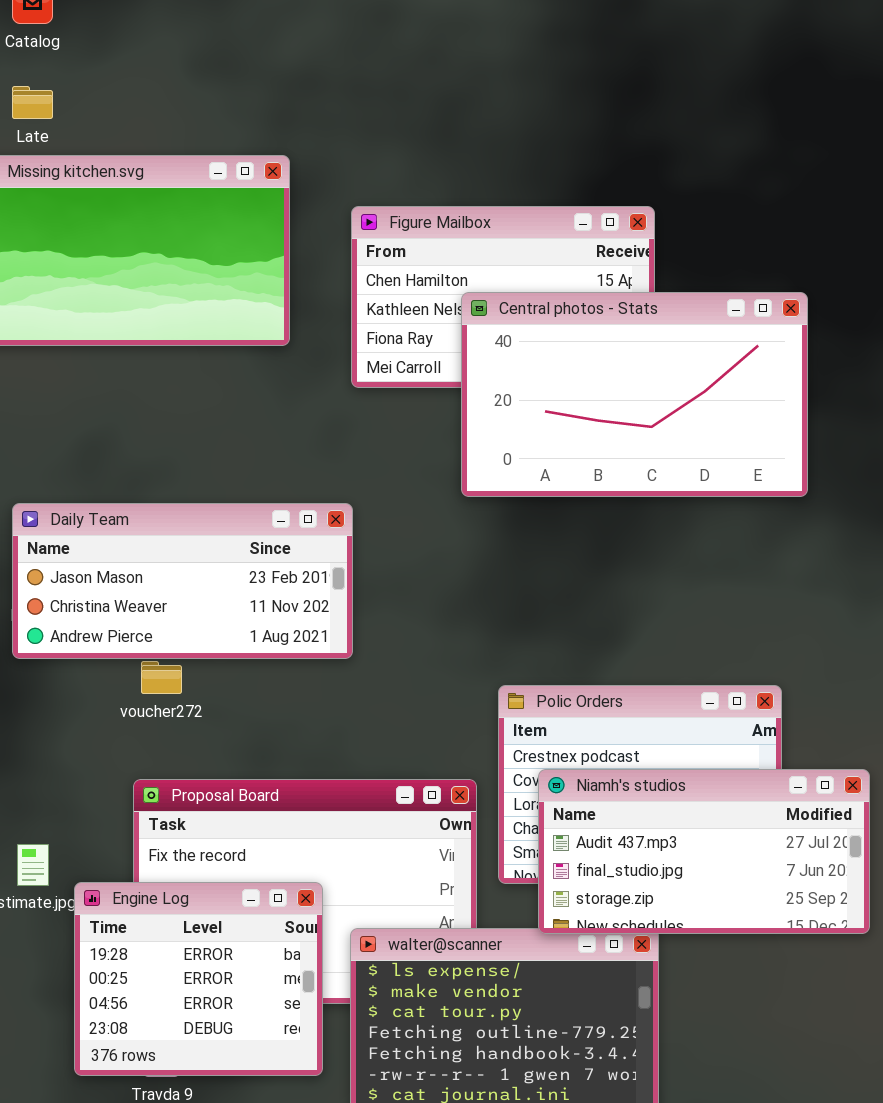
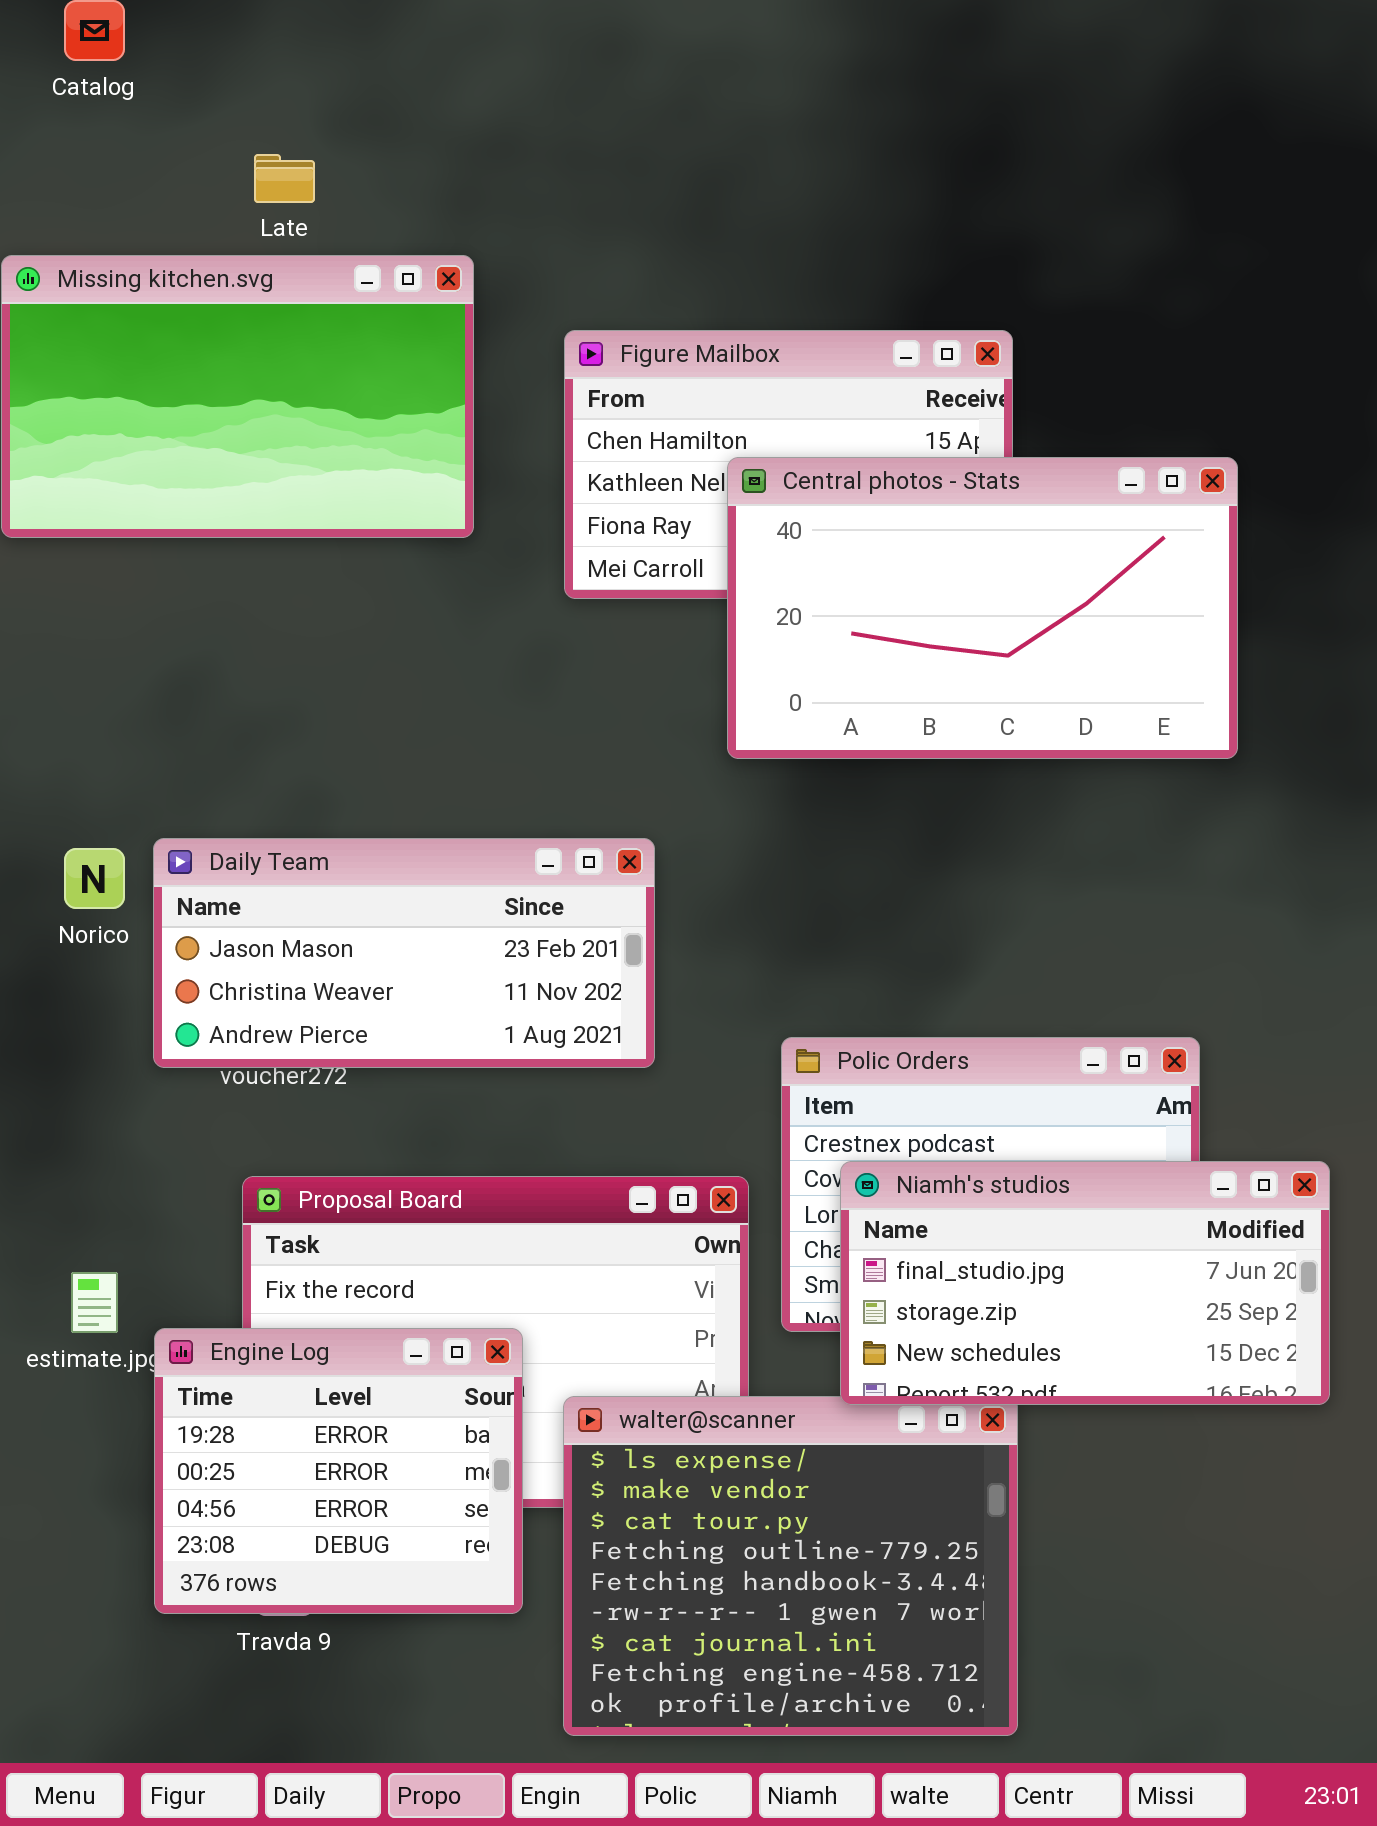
Late: [12,86,53,119] -> [254,154,315,203], moved
Daily Team: [12,503,353,659] -> [153,838,655,1068], moved
Niamh's studios: [538,769,870,934] -> [840,1161,1330,1405], scrolled down 1 row

